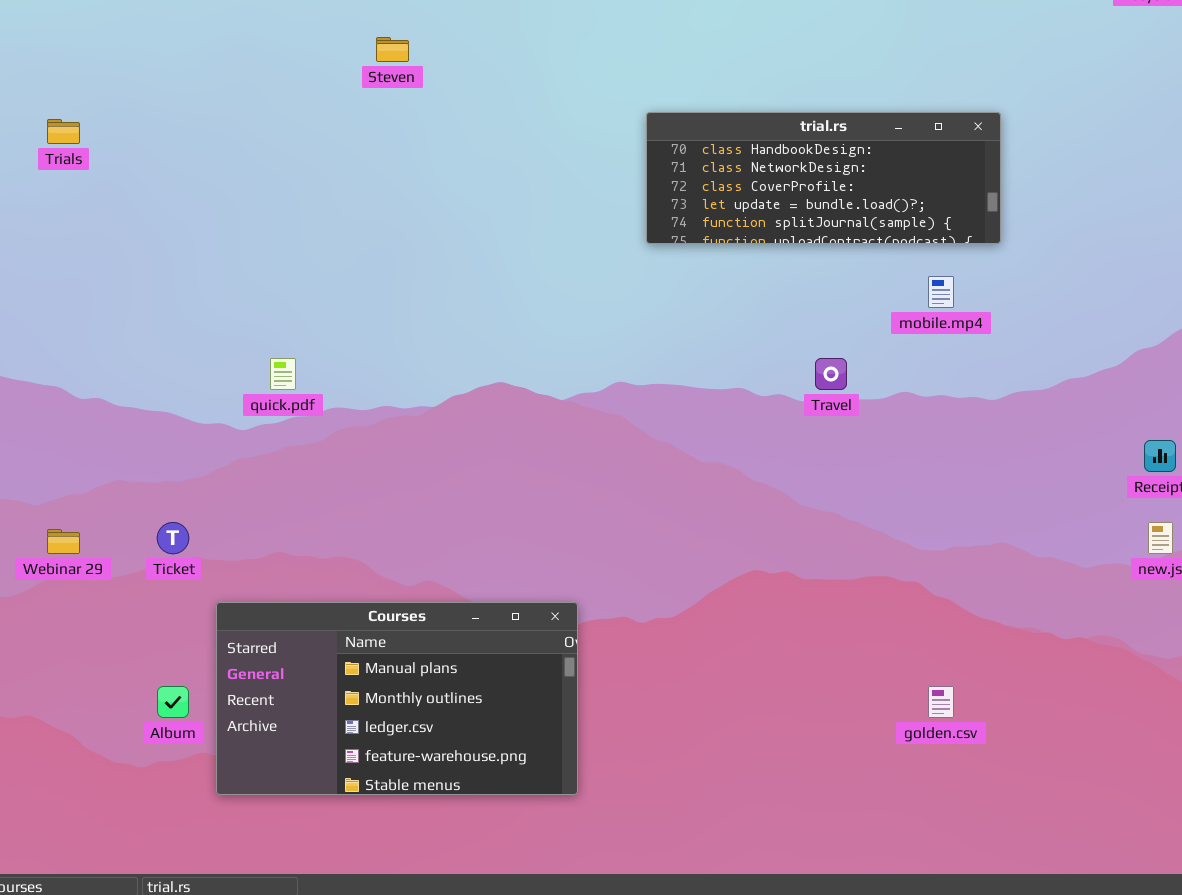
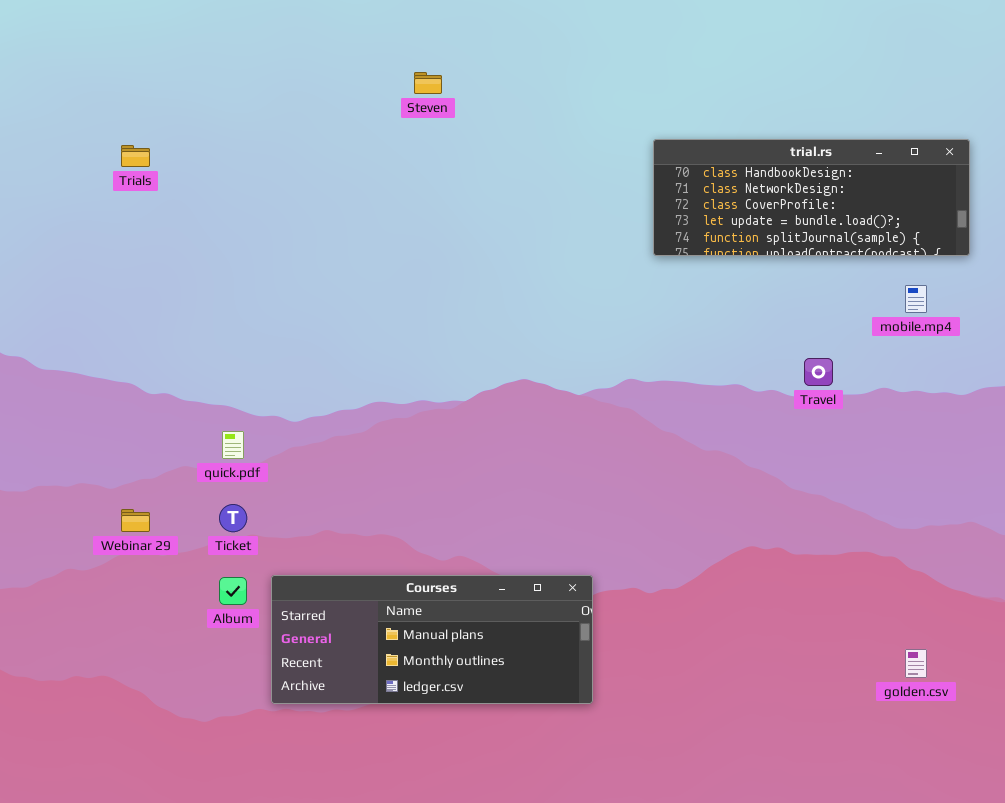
quick.pdf: [270,358,296,390] -> [222,431,244,459], moved
Courses: [216,602,578,795] -> [271,575,593,704], resized
Album: [157,686,189,718] -> [219,577,247,605], moved

